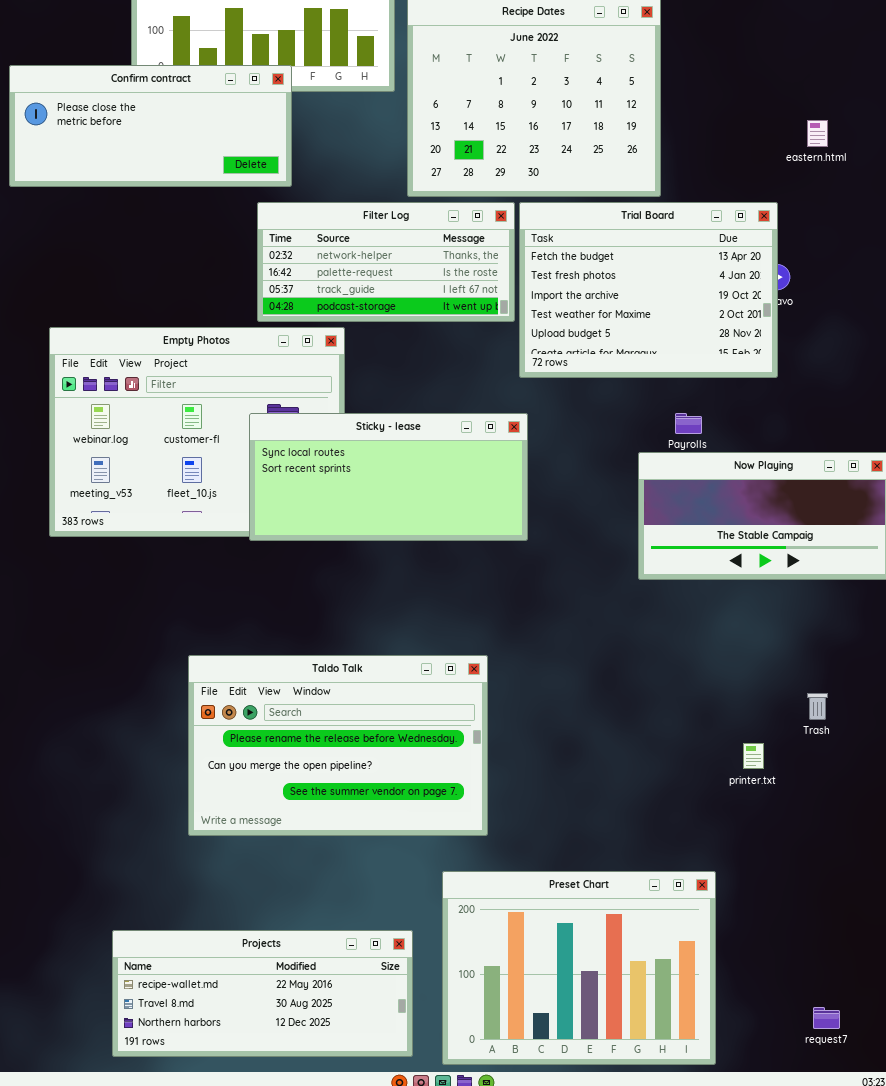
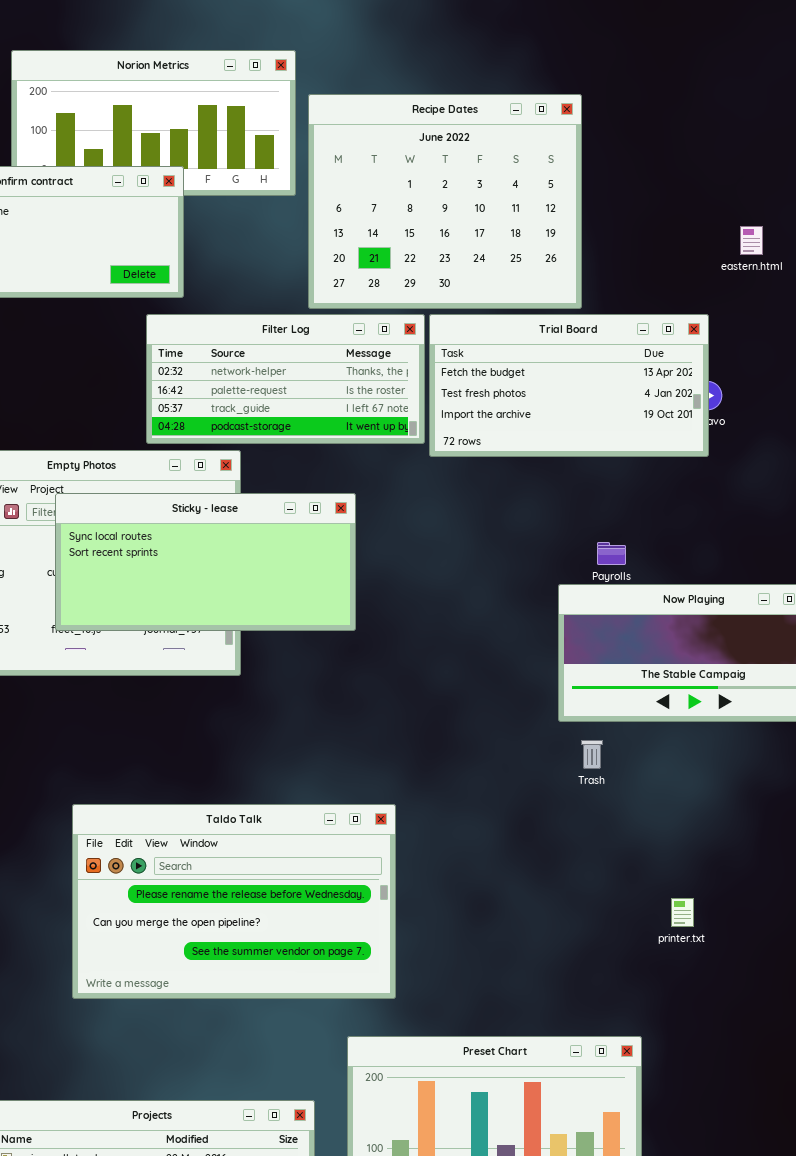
Trial Board: [519,202,778,378] -> [429,314,709,457], resized
Sticky - lease: [249,413,528,541] -> [55,493,356,631], moved
Trash: [807,693,828,720] -> [581,740,603,769], moved

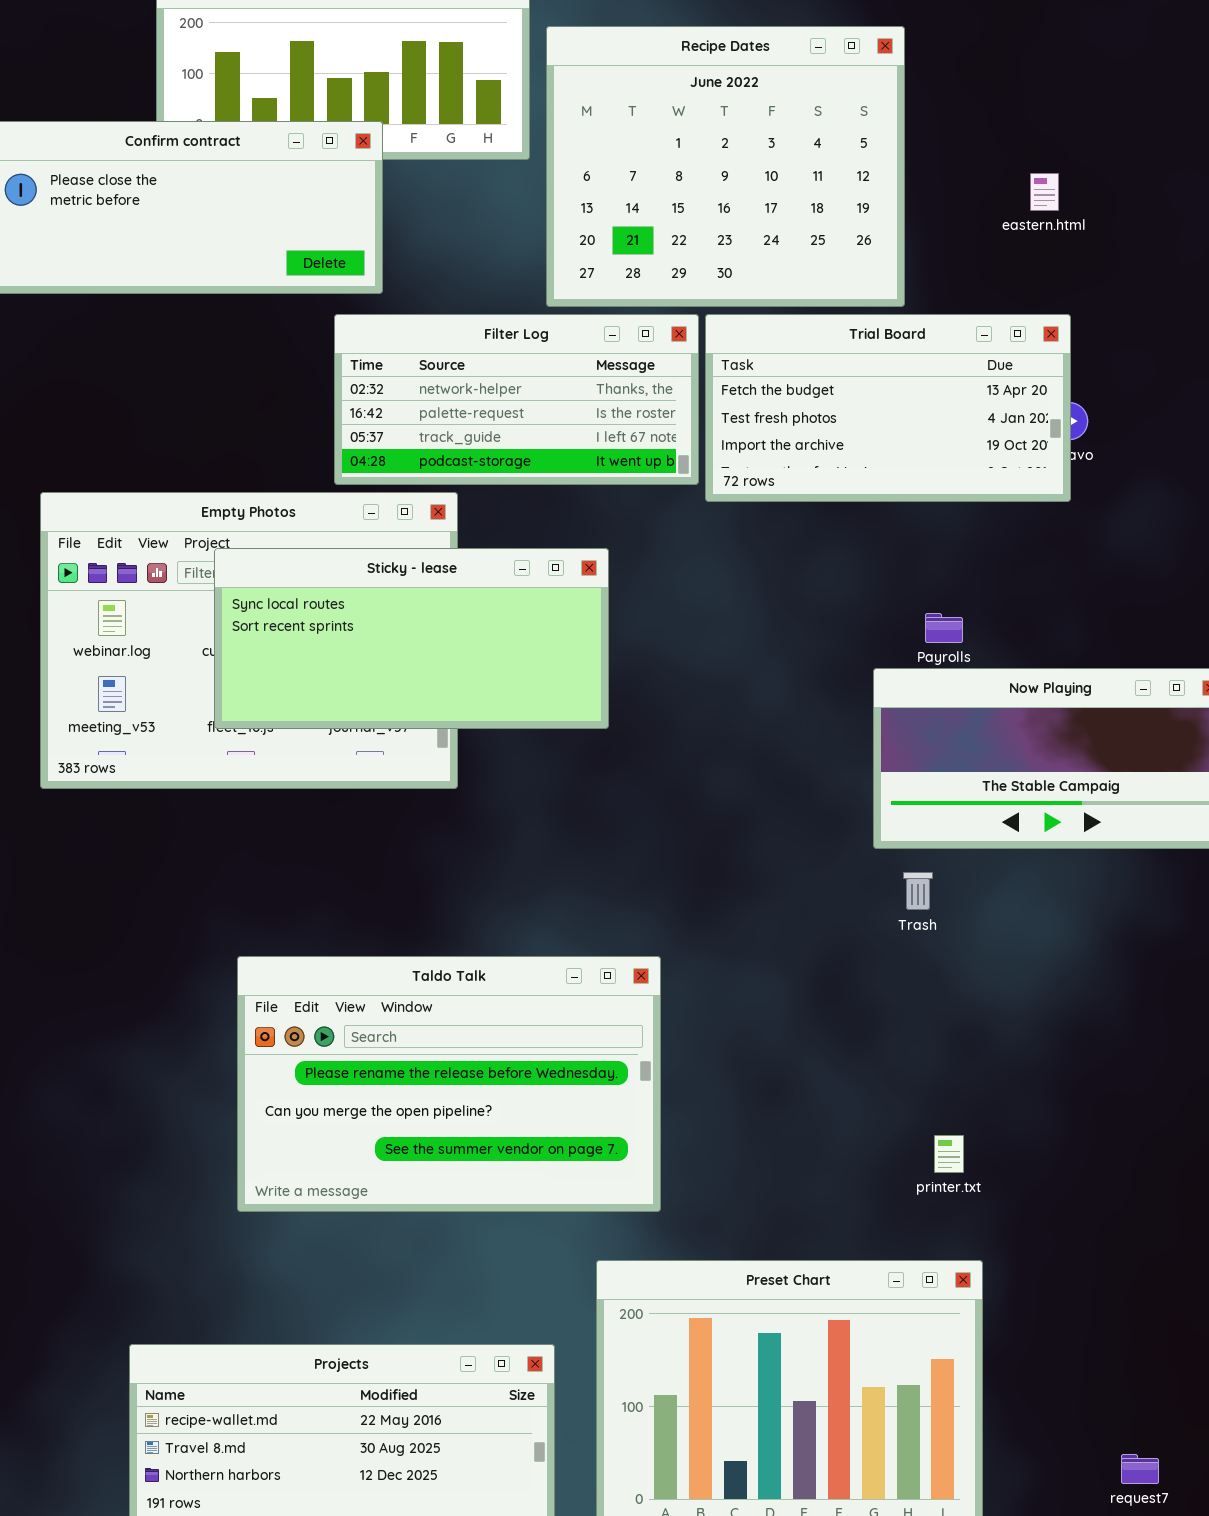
eastern.html: [740,226,763,255] -> [1030,173,1059,211], moved
printer.txt: [671,898,694,927] -> [934,1135,964,1173], moved

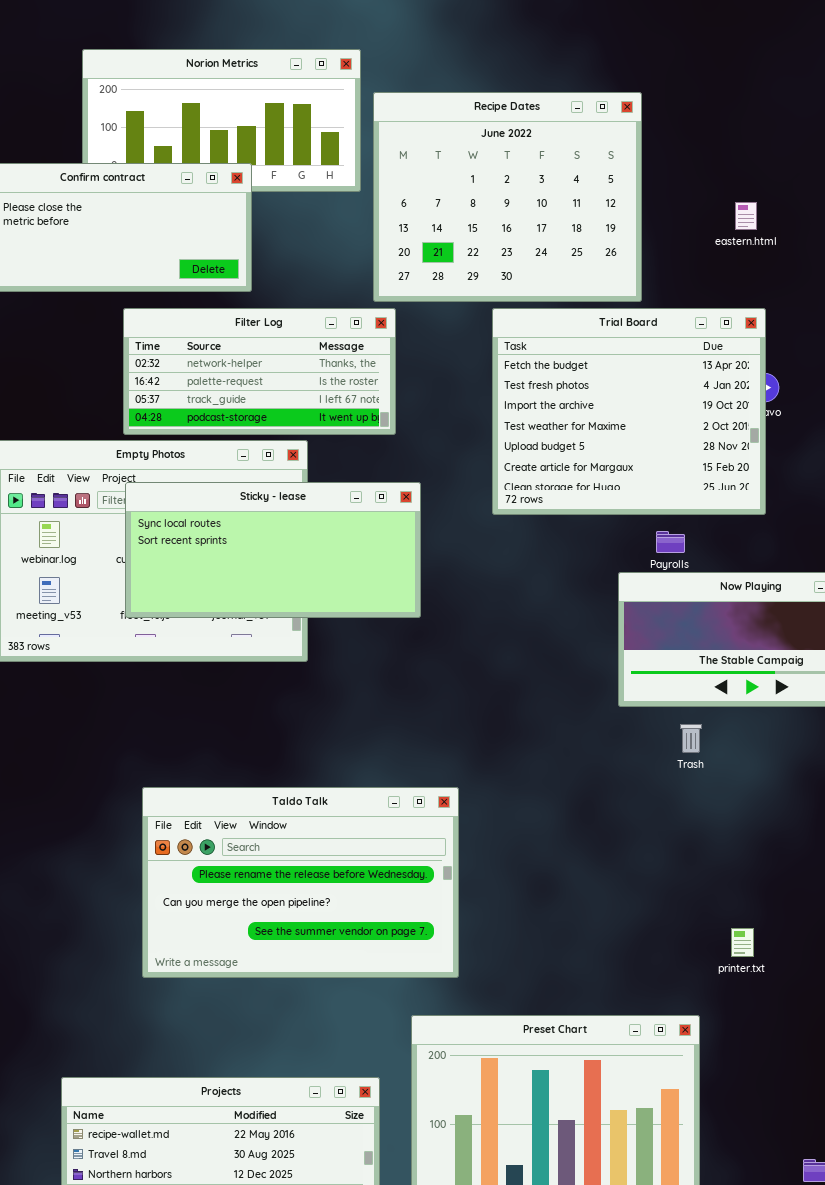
Filter Log: [334,314,699,485] -> [123,308,396,435], moved
Trial Board: [705,314,1071,502] -> [492,308,766,515], resized
Trash: [903,872,933,910] -> [680,724,702,753], moved
printer.txt: [934,1135,964,1173] -> [731,928,754,957], moved

